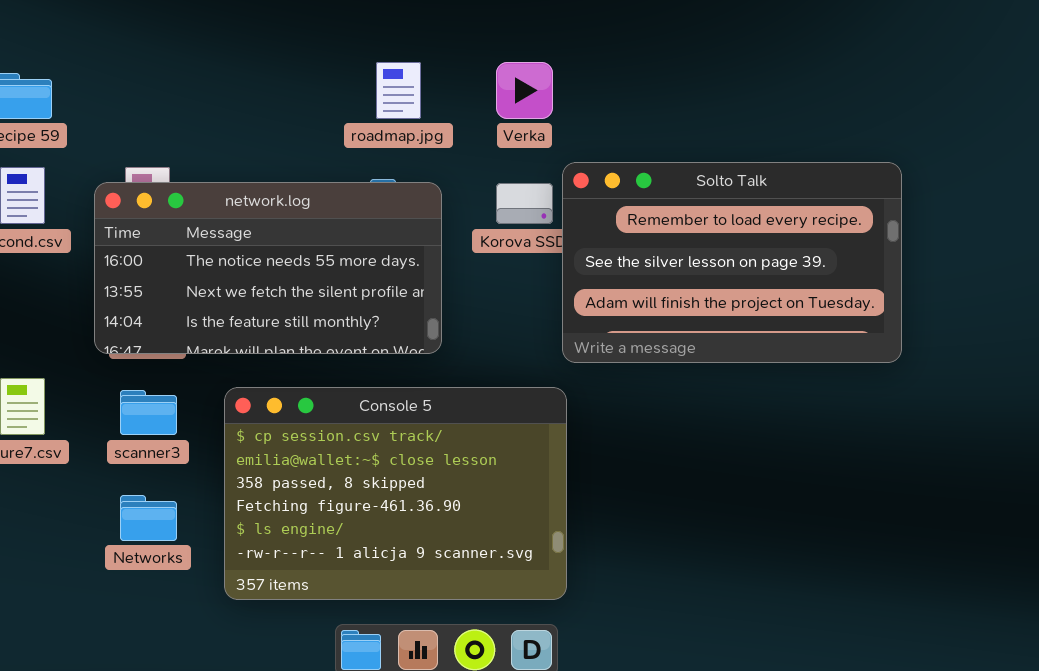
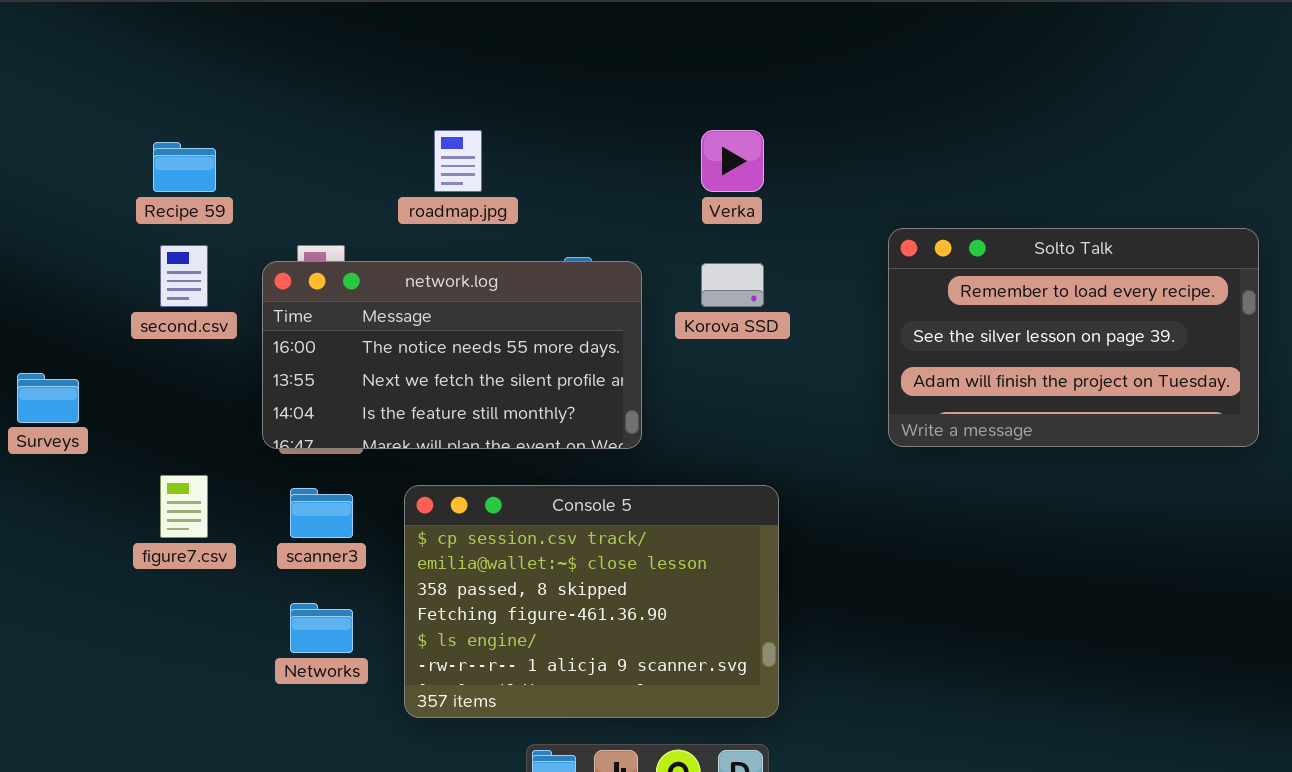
roadmap.jpg: [376,62,421,119] -> [434,130,482,192], moved
Solto Talk: [562,162,902,363] -> [888,228,1259,447], moved

